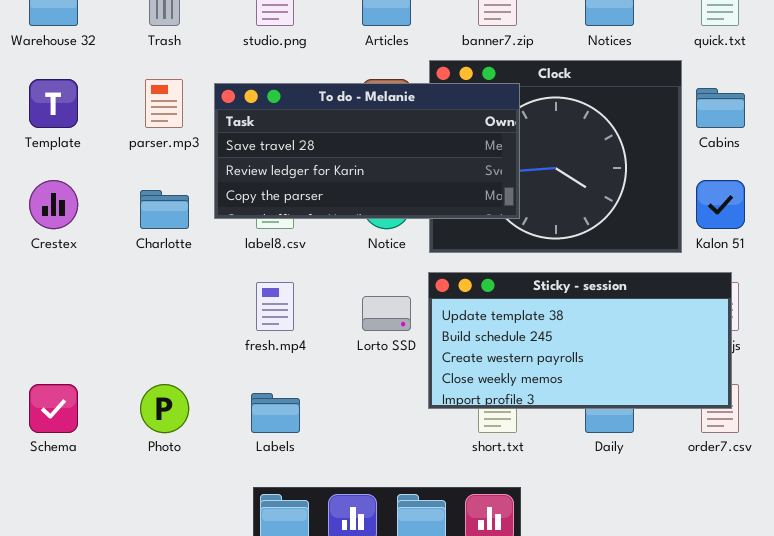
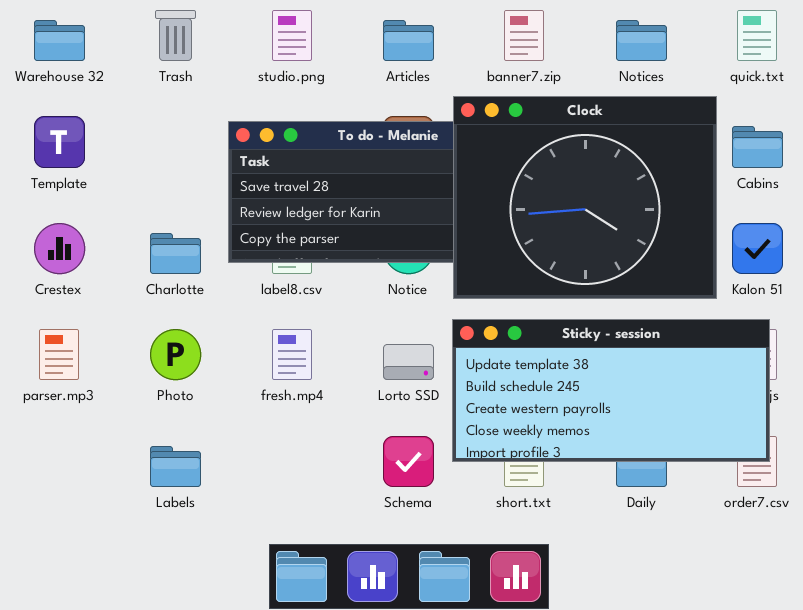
Clock: [429,60,682,253] -> [453,96,717,299], raised
parser.mp3: [145,79,183,128] -> [39,329,79,380], moved
Schema: [29,384,78,433] -> [383,436,434,487], moved
Photo: [140,384,189,433] -> [150,329,201,380], moved
Labels: [251,393,300,433] -> [150,446,201,487], moved

